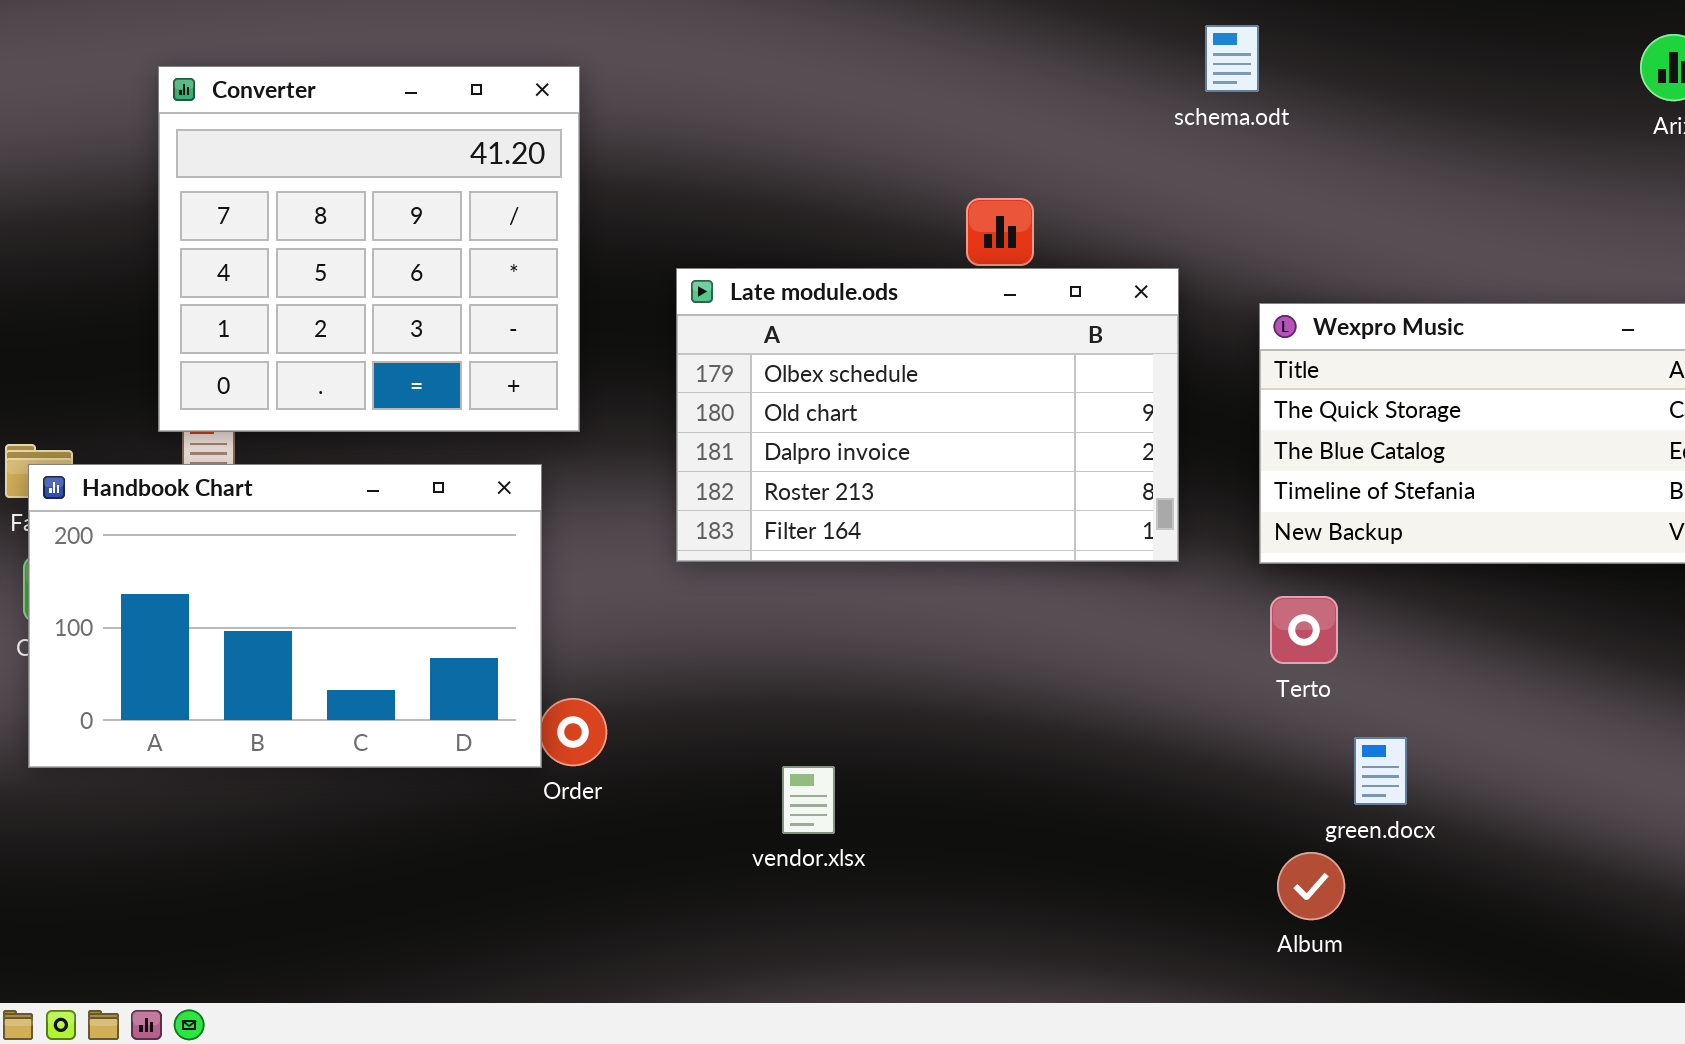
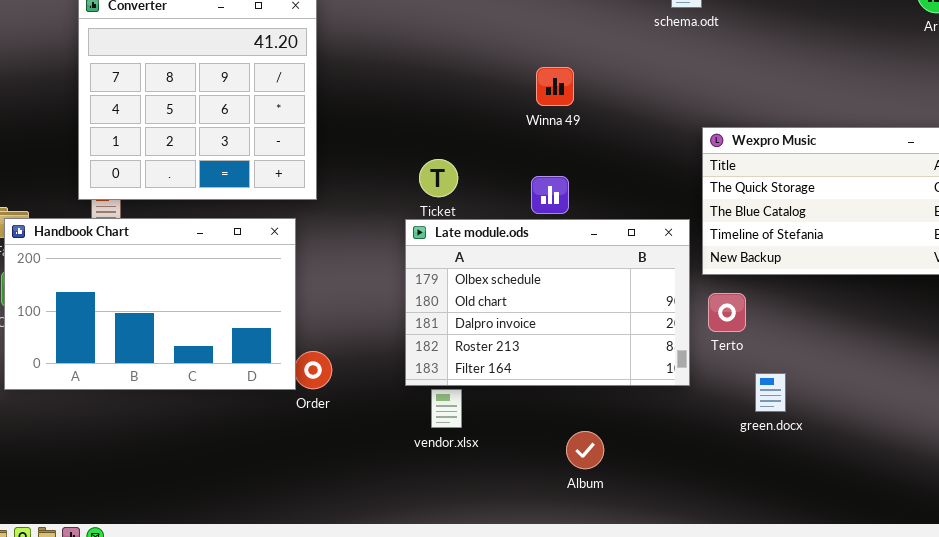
Late module.ods: [676,268,1179,562] -> [405,219,690,386], moved
Album: [1277,852,1345,920] -> [566,431,604,469], moved

